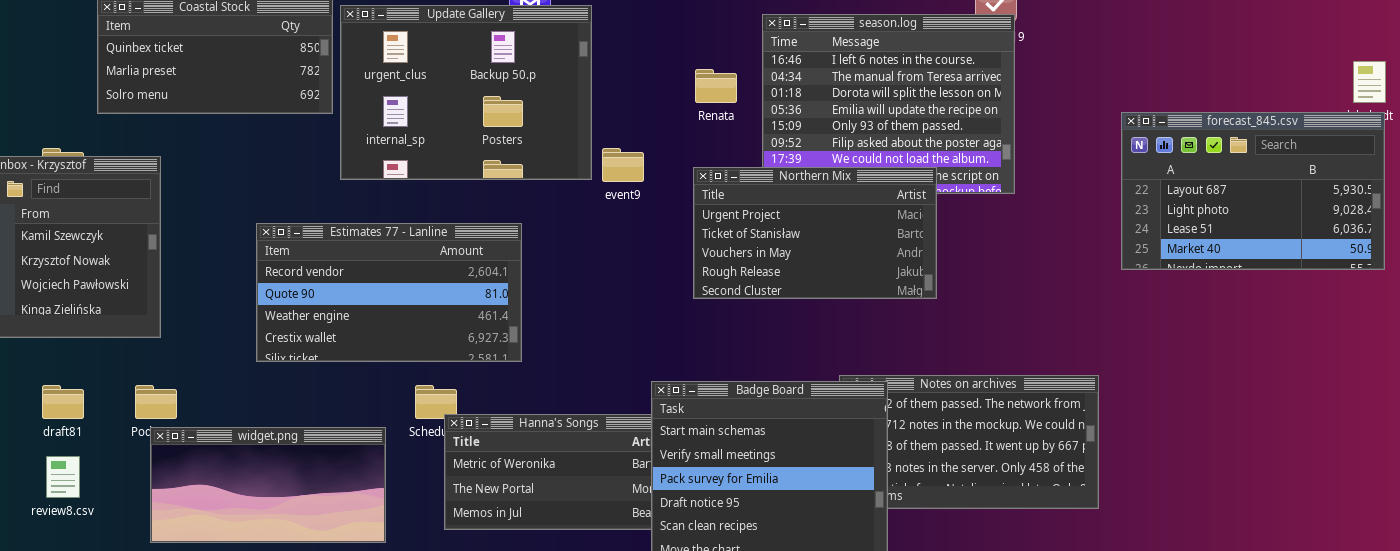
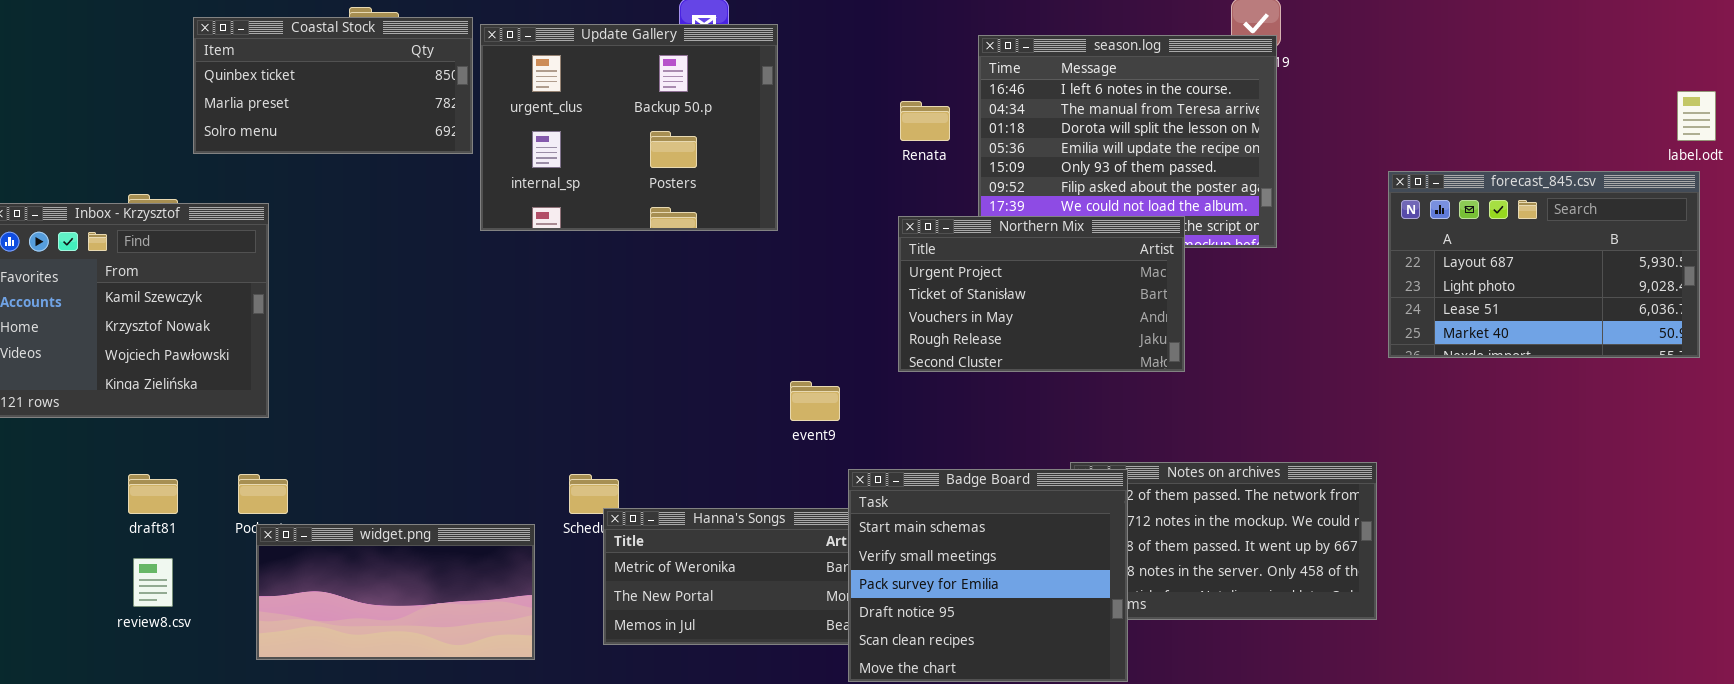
forecast_845.csv: [1121,112,1385,270] -> [1388,171,1700,358], moved
event9: [602,148,644,182] -> [790,381,840,421], moved
Estimates 77 - Lanline: [256,223,522,362] -> none, closed

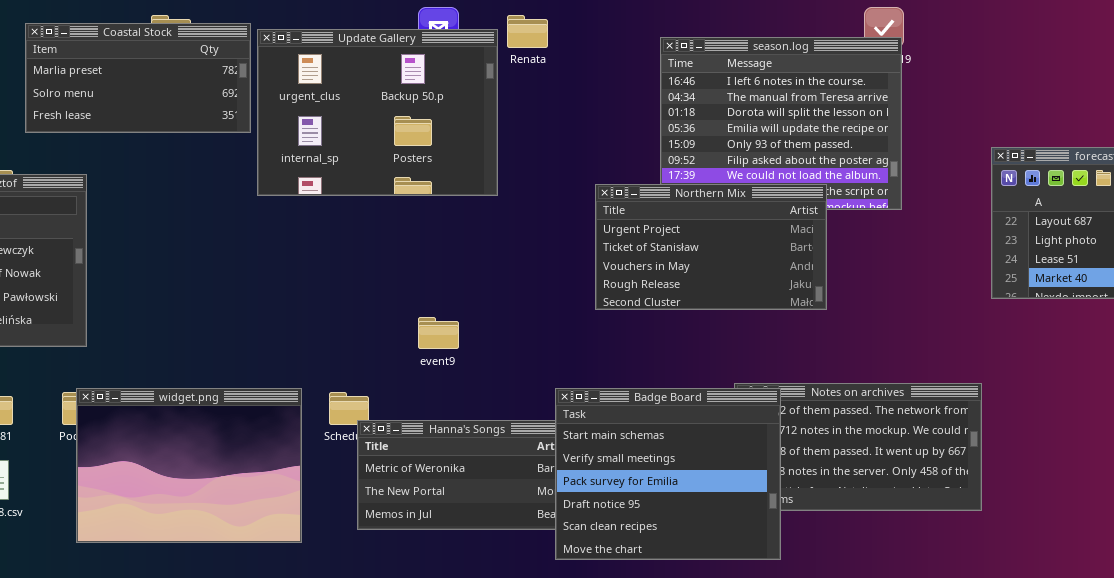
Coastal Stock: [193,17,473,154] -> [25,23,251,133], scrolled down 1 row
Renata: [900,101,950,141] -> [507,15,548,48], moved
event9: [790,381,840,421] -> [418,317,459,349], moved
widget.png: [256,524,535,660] -> [76,388,302,543], resized

